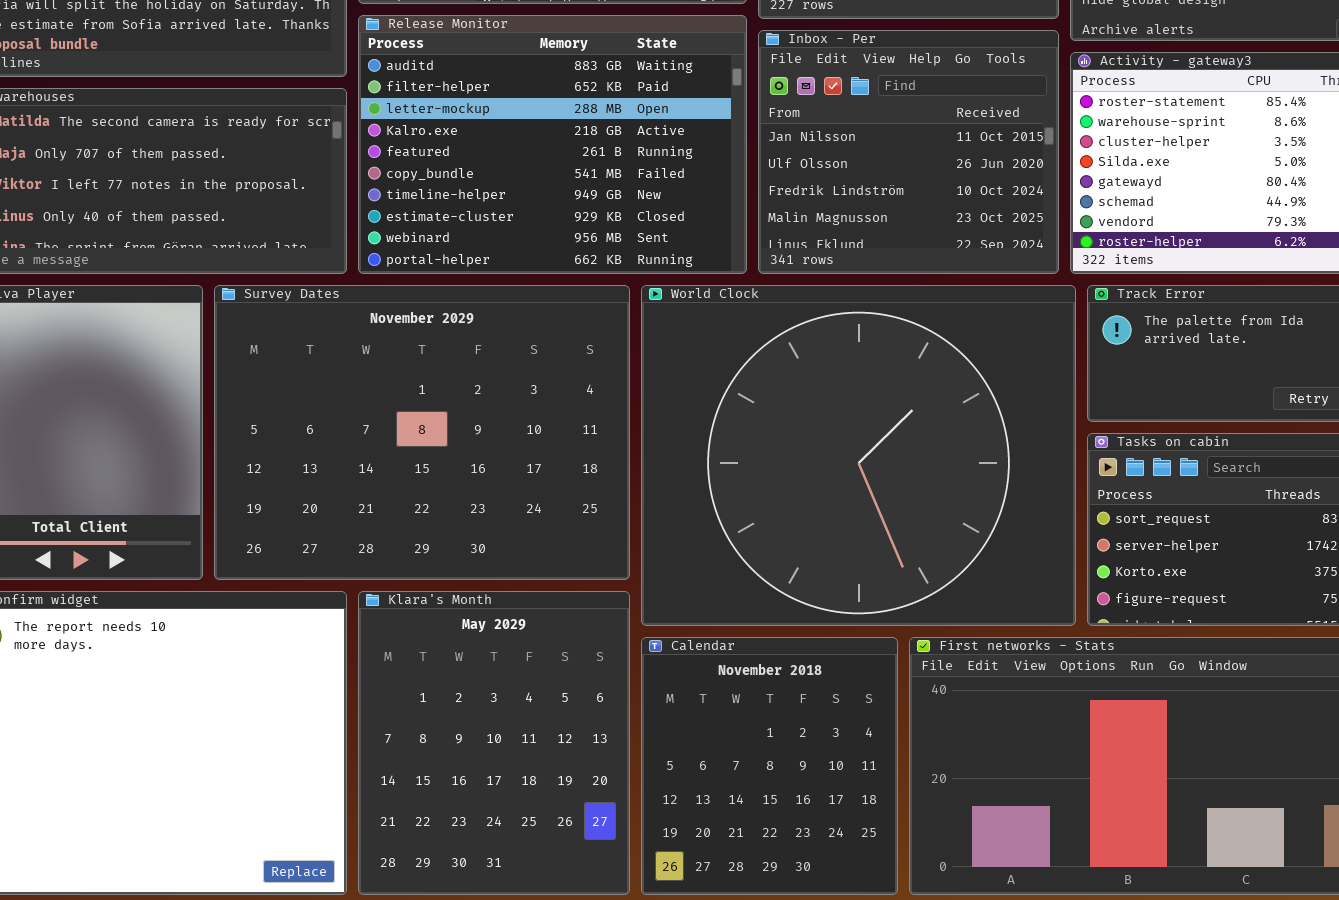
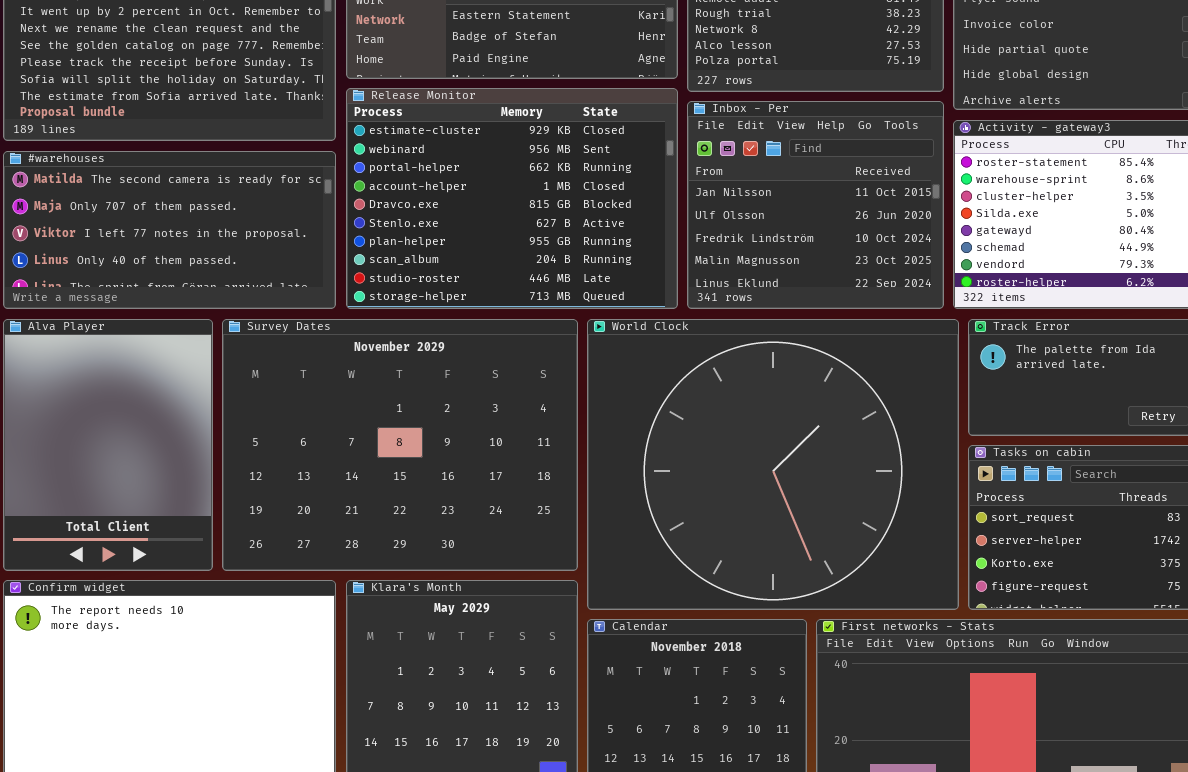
Release Monitor: [358,15,747,274] -> [346,88,678,309], scrolled down 7 rows

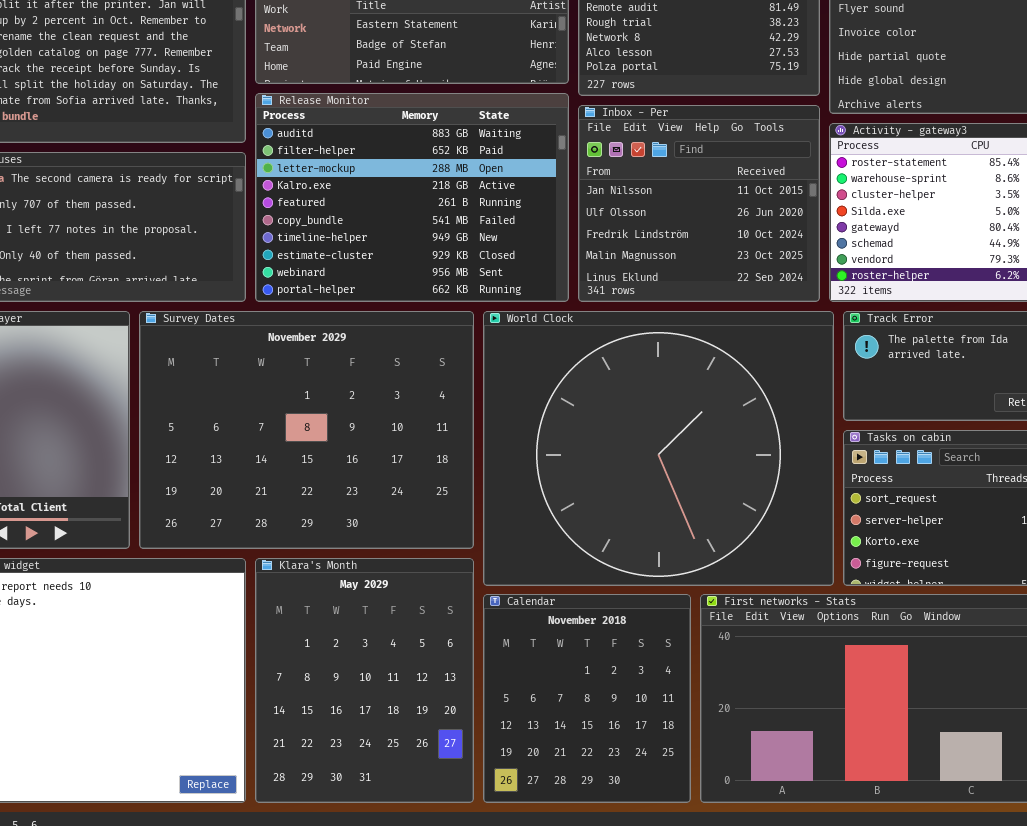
Release Monitor: [346,88,678,309] -> [255,93,569,302], scrolled up 7 rows

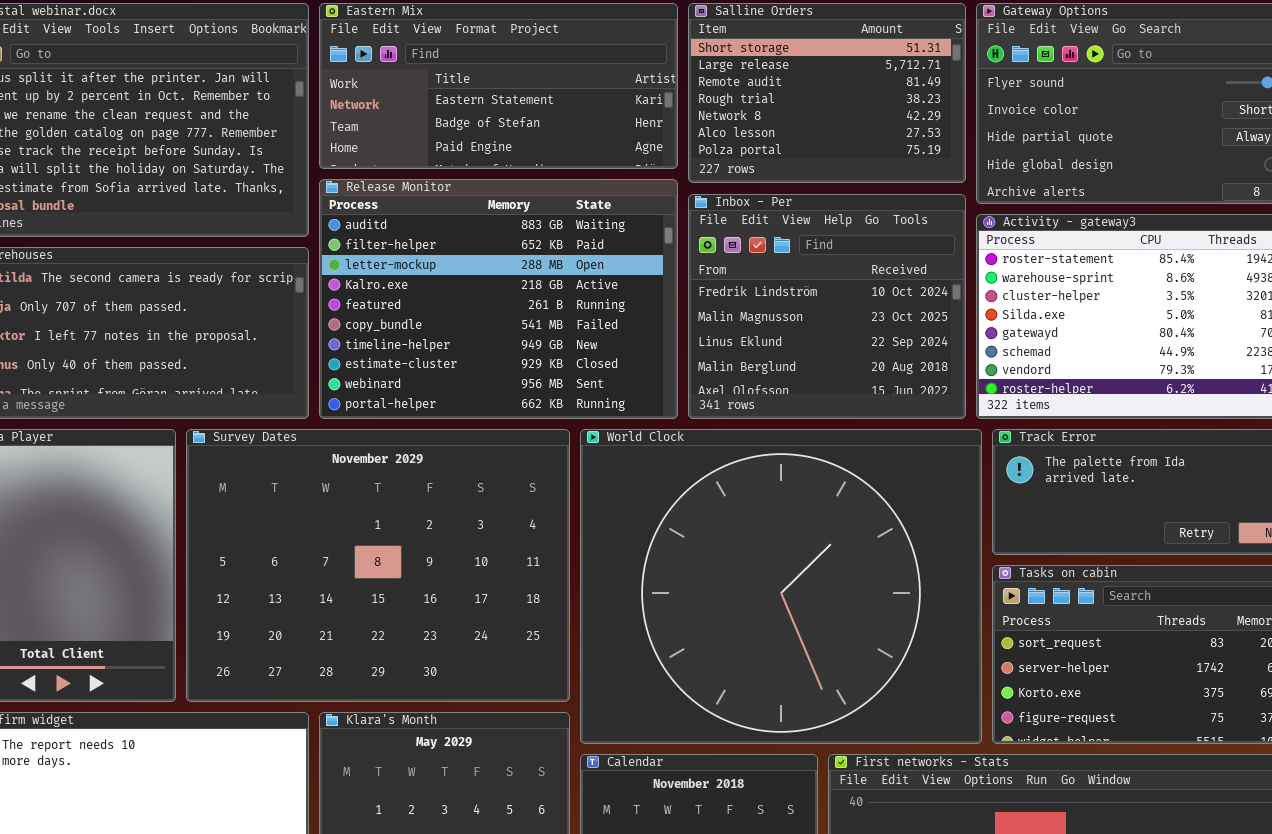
Inbox - Per: [578,105,820,302] -> [688,194,966,419], scrolled down 2 rows

